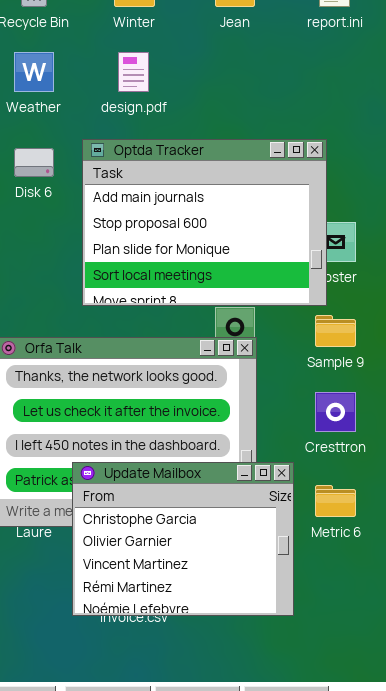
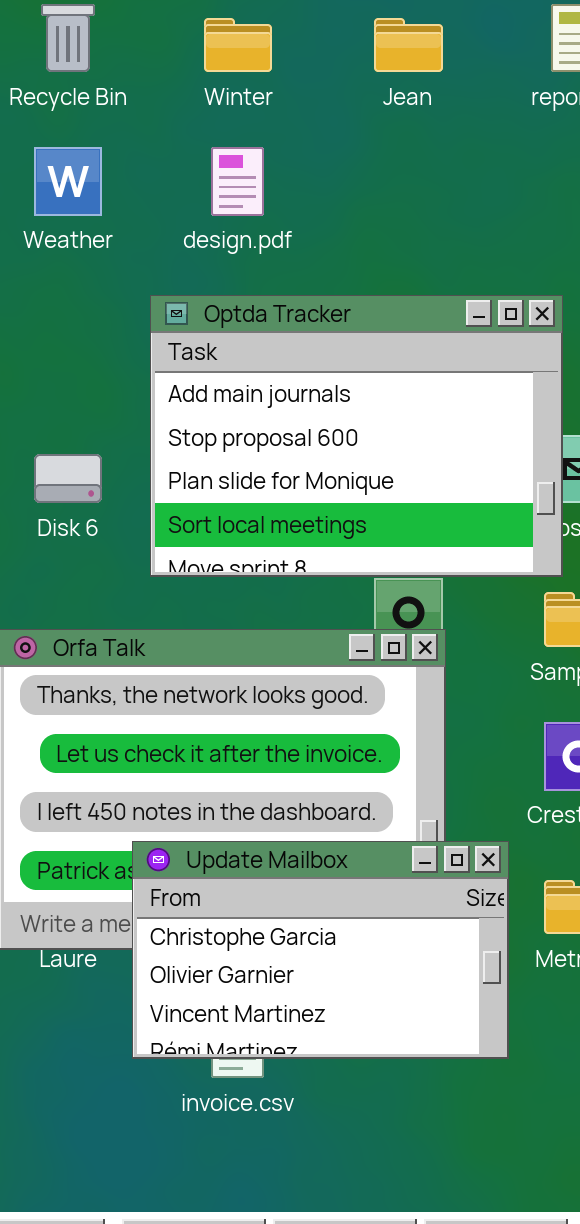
Disk 6: [14,148,54,177] -> [34,454,102,503], moved
Update Mailbox: [72,462,294,616] -> [132,841,509,1059], resized

